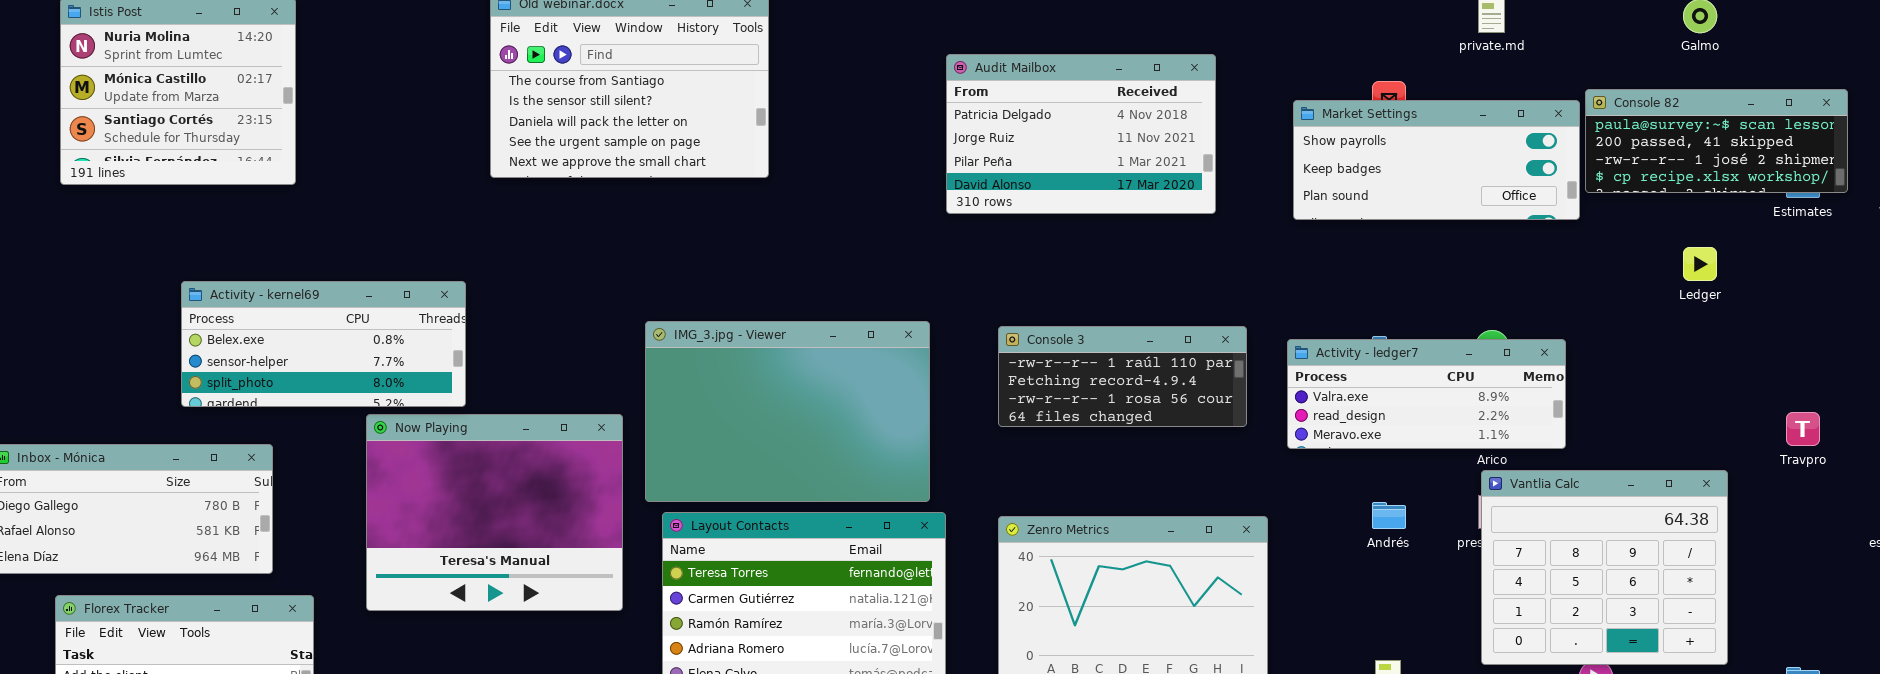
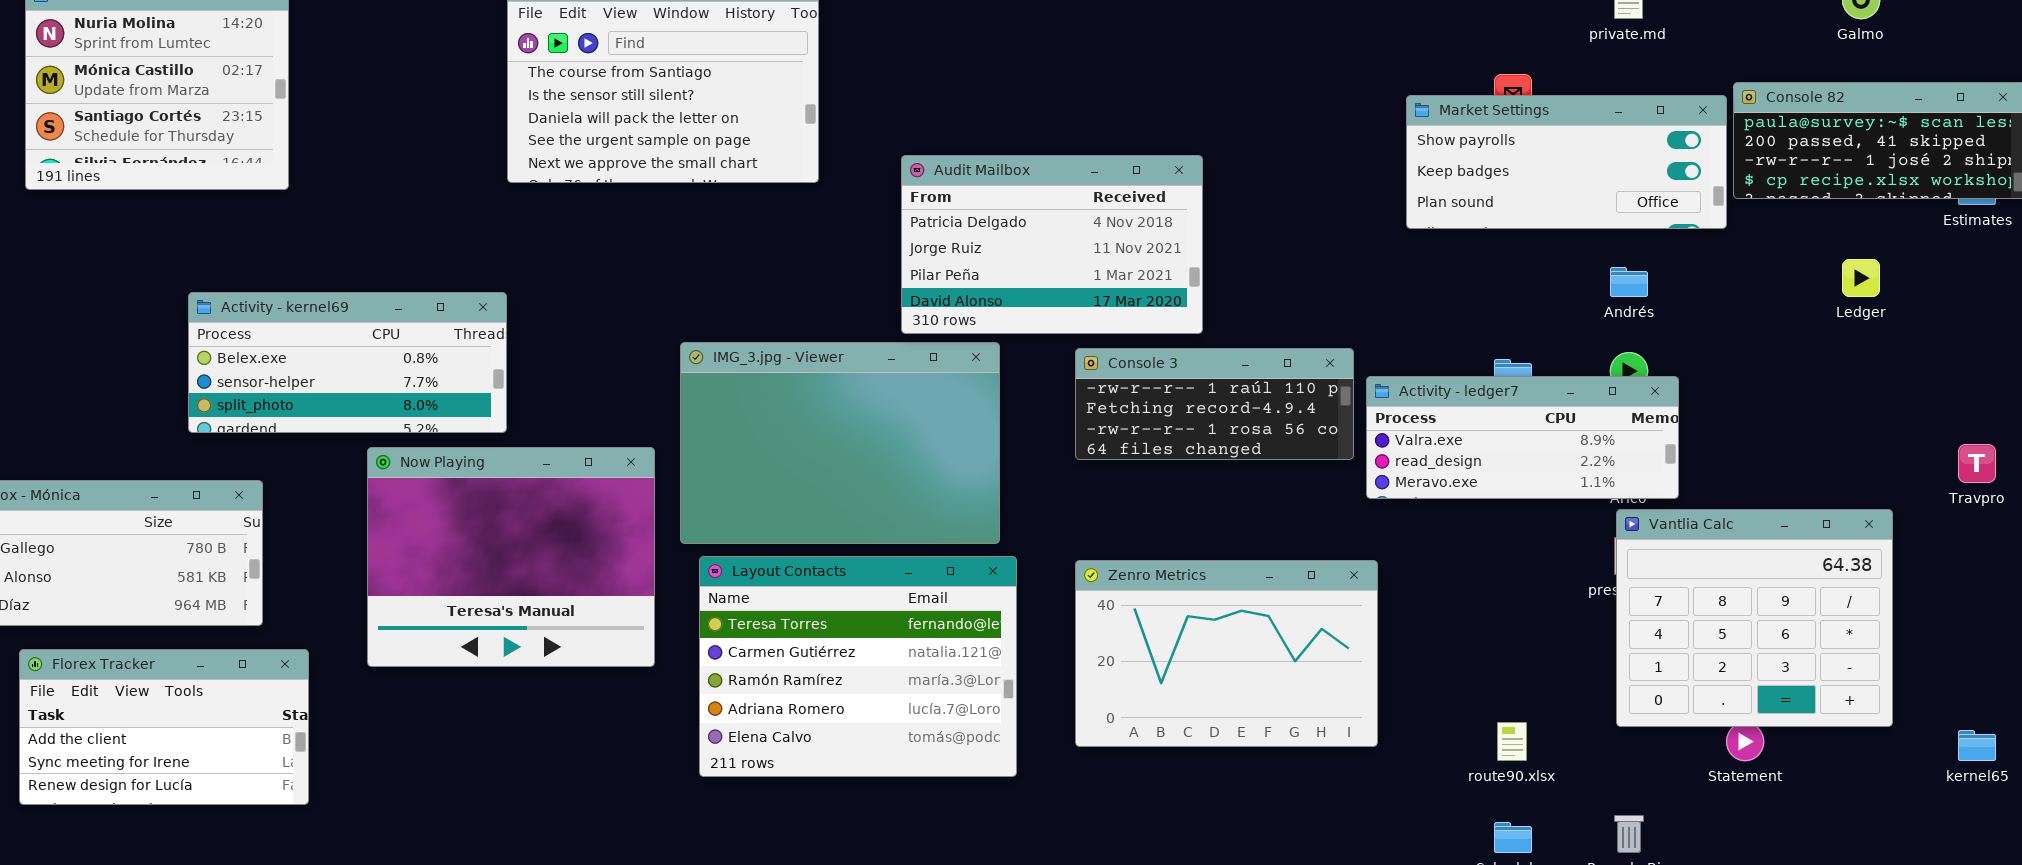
Audit Mailbox: [946,54,1216,214] -> [901,155,1203,334], moved
Activity - kernel69: [181,281,466,407] -> [188,292,507,433], moved
Activity - ledger7: [1287,339,1566,449] -> [1366,376,1679,499], moved
Andrés: [1372,502,1406,529] -> [1610,267,1648,297], moved

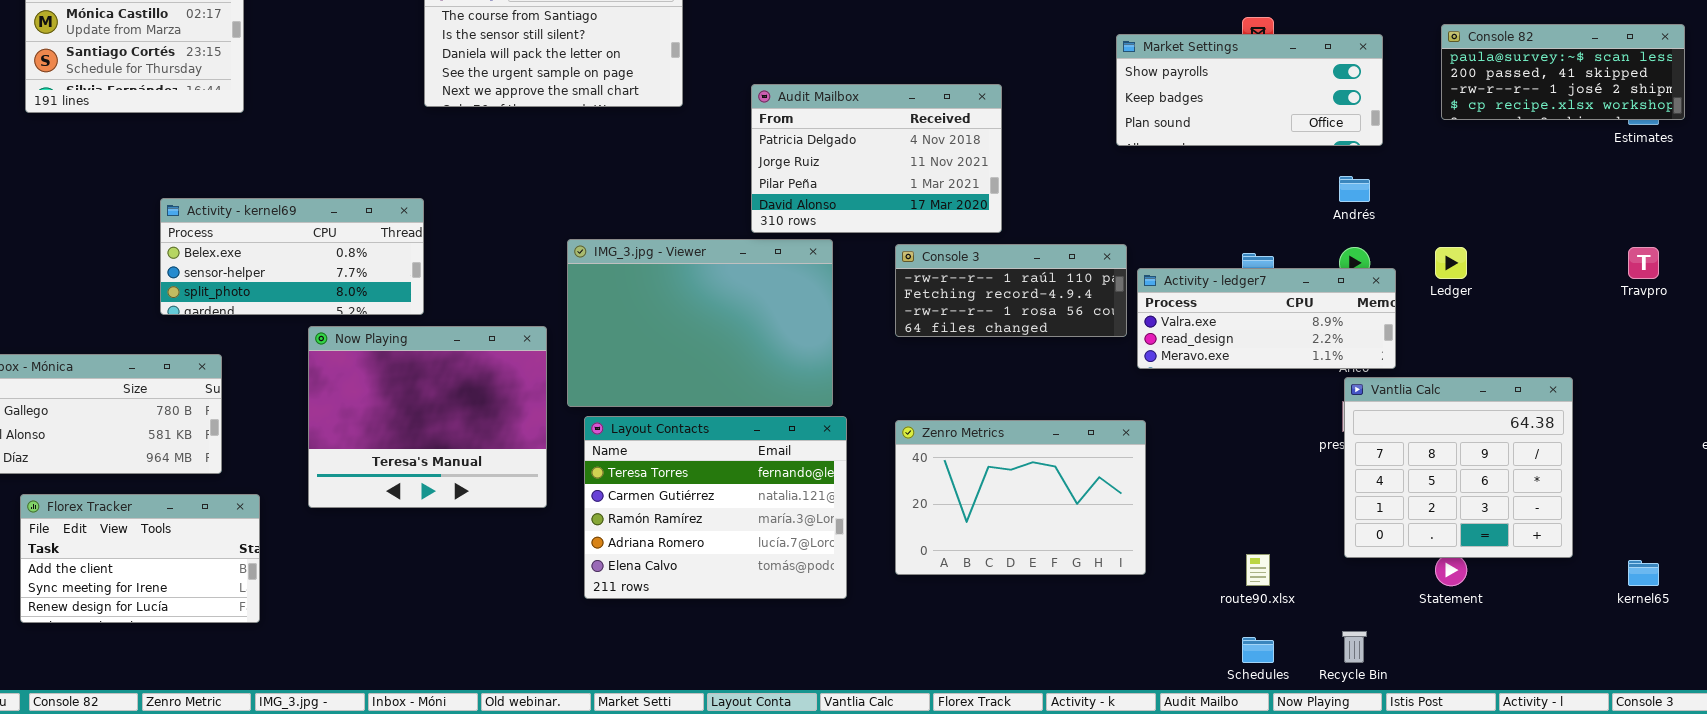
Market Settings: [1406,95,1727,229] -> [1116,34,1383,146], moved
Ledger: [1842,259,1880,297] -> [1435,247,1467,279], moved
Travpro: [1958,444,1996,483] -> [1628,247,1659,279], moved

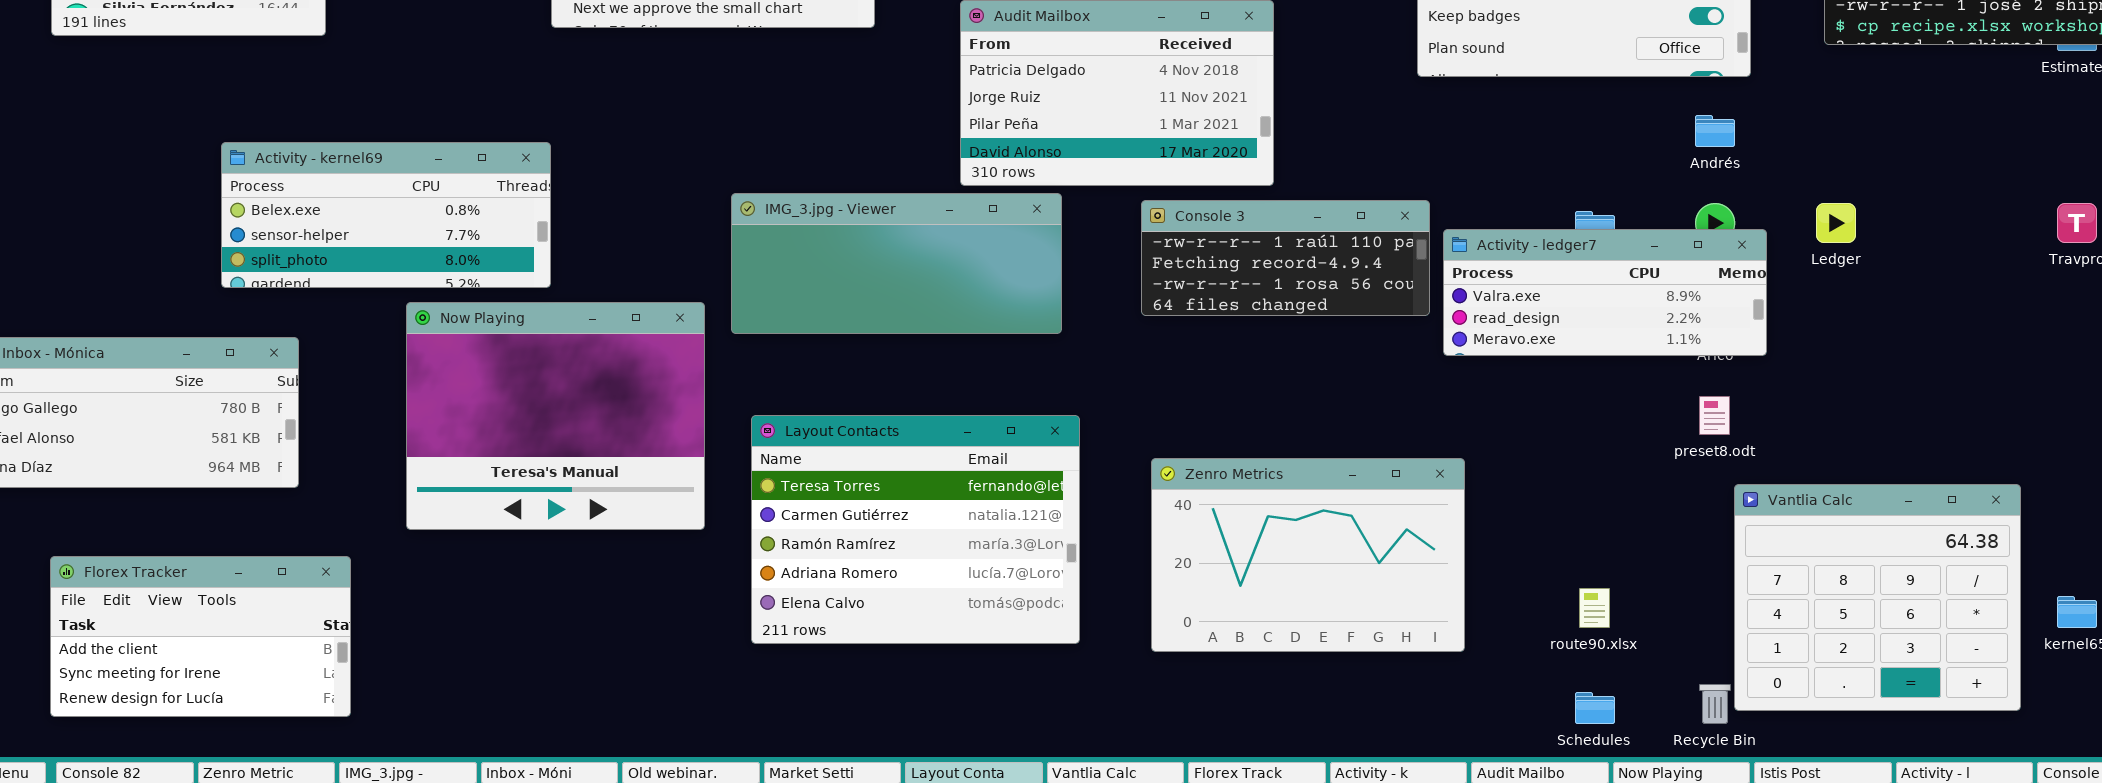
IMG_3.jpg - Viewer: [567,239,833,407] -> [731,193,1062,334], resized
Vantlia Calc: [1344,377,1573,558] -> [1734,484,2021,711], moved
Zenro Metrics: [895,420,1146,575] -> [1151,458,1465,652], moved
Florex Tracker: [20,494,260,623] -> [50,556,351,717], moved

